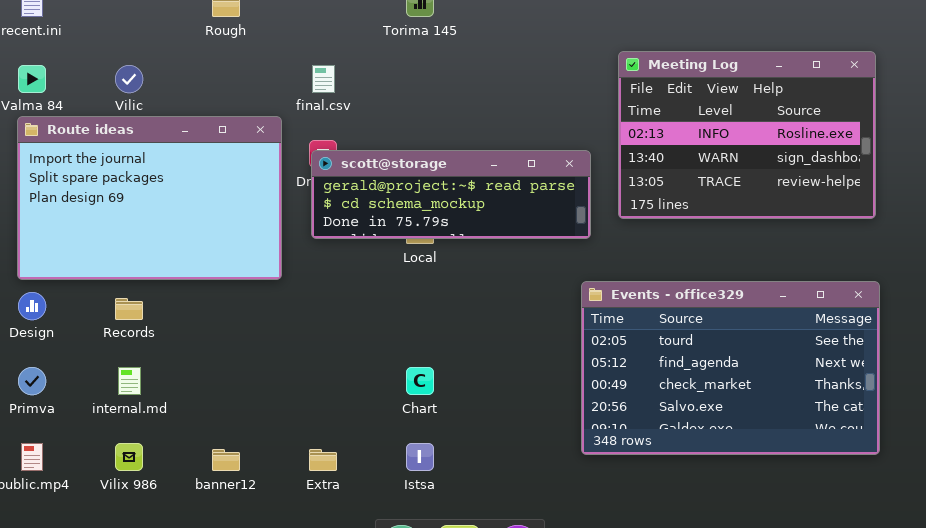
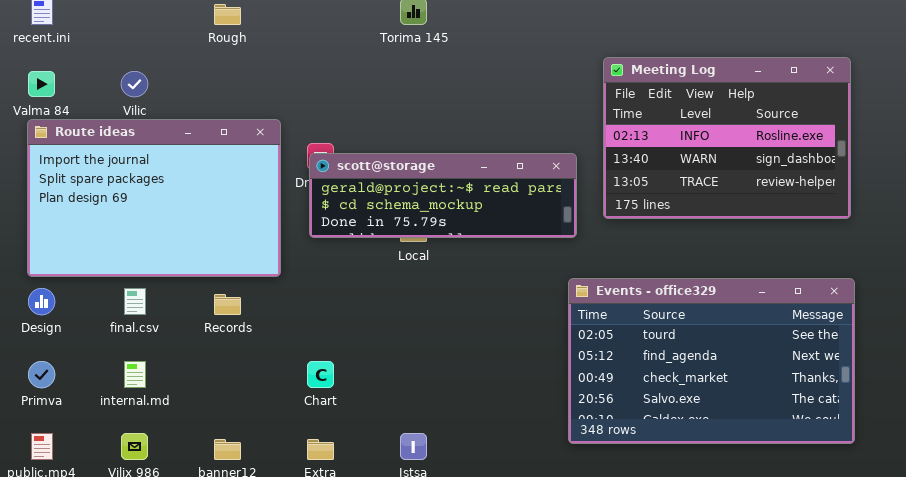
final.csv: [312,65,335,93] -> [124,288,146,315], moved
Records: [115,298,143,320] -> [214,294,241,315], moved
Chart: [406,367,434,395] -> [307,361,334,388], moved

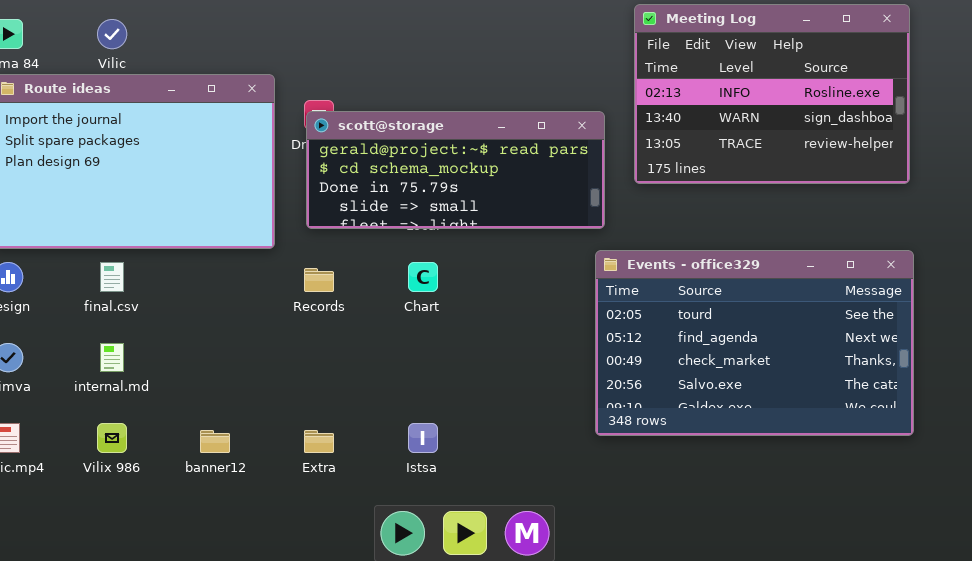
scott@storage: [309,153,577,238] -> [306,111,605,229], resized
Records: [214,294,241,315] -> [304,268,334,292], moved
Chart: [307,361,334,388] -> [408,262,438,292], moved

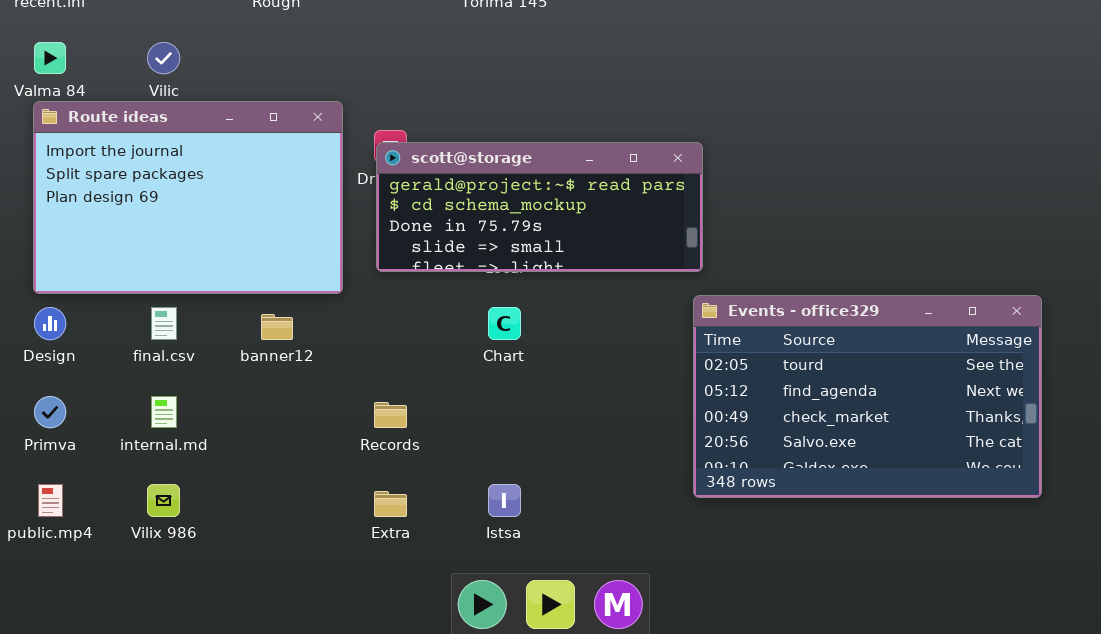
Meeting Log: [634,4,910,184] -> none, closed
Records: [304,268,334,292] -> [374,402,407,428], moved
banner12: [200,430,230,453] -> [261,314,293,340], moved

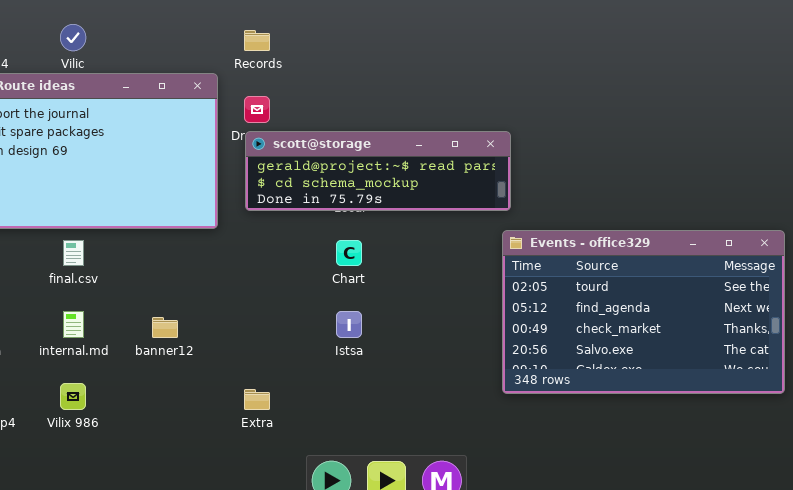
scott@storage: [376,142,703,272] -> [245,131,511,211], resized
banner12: [261,314,293,340] -> [152,317,178,338], moved
Records: [374,402,407,428] -> [244,30,270,51], moved
Istsa: [488,484,521,517] -> [336,311,362,338], moved

